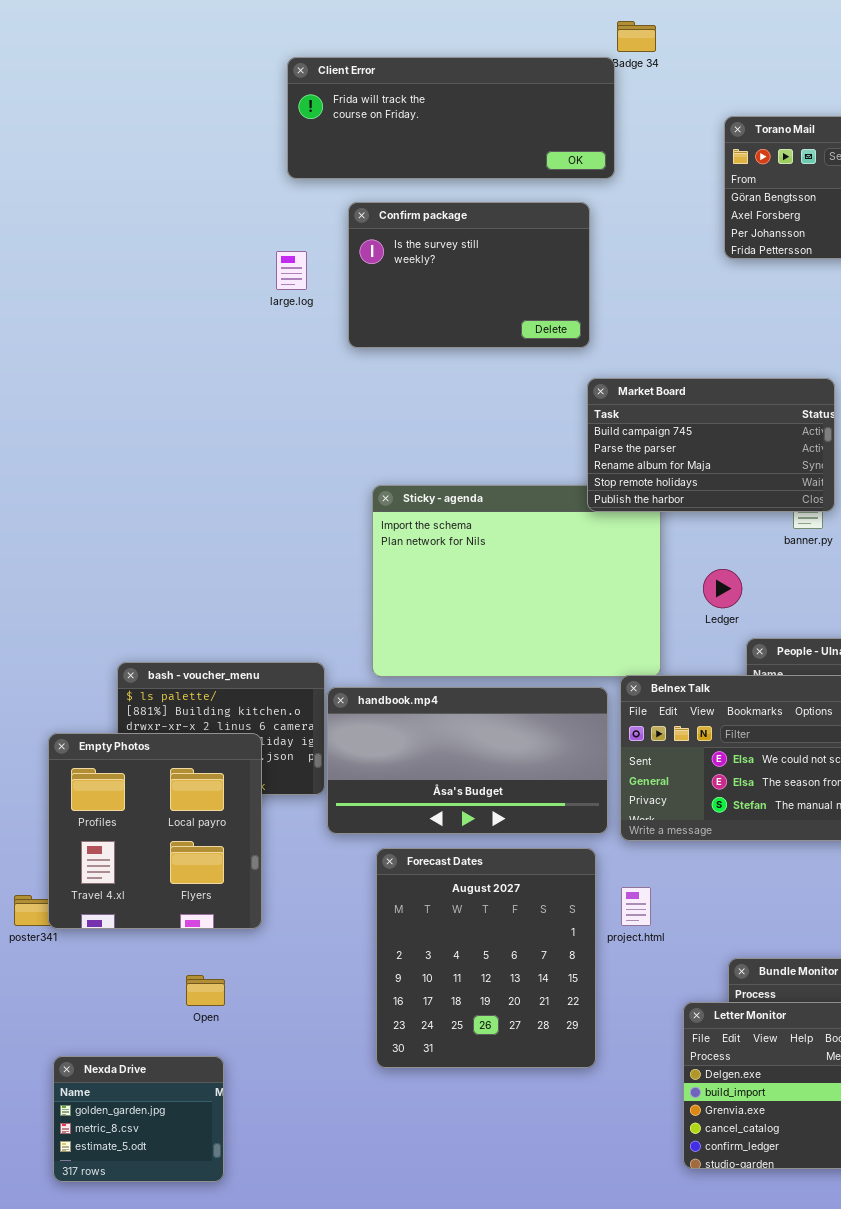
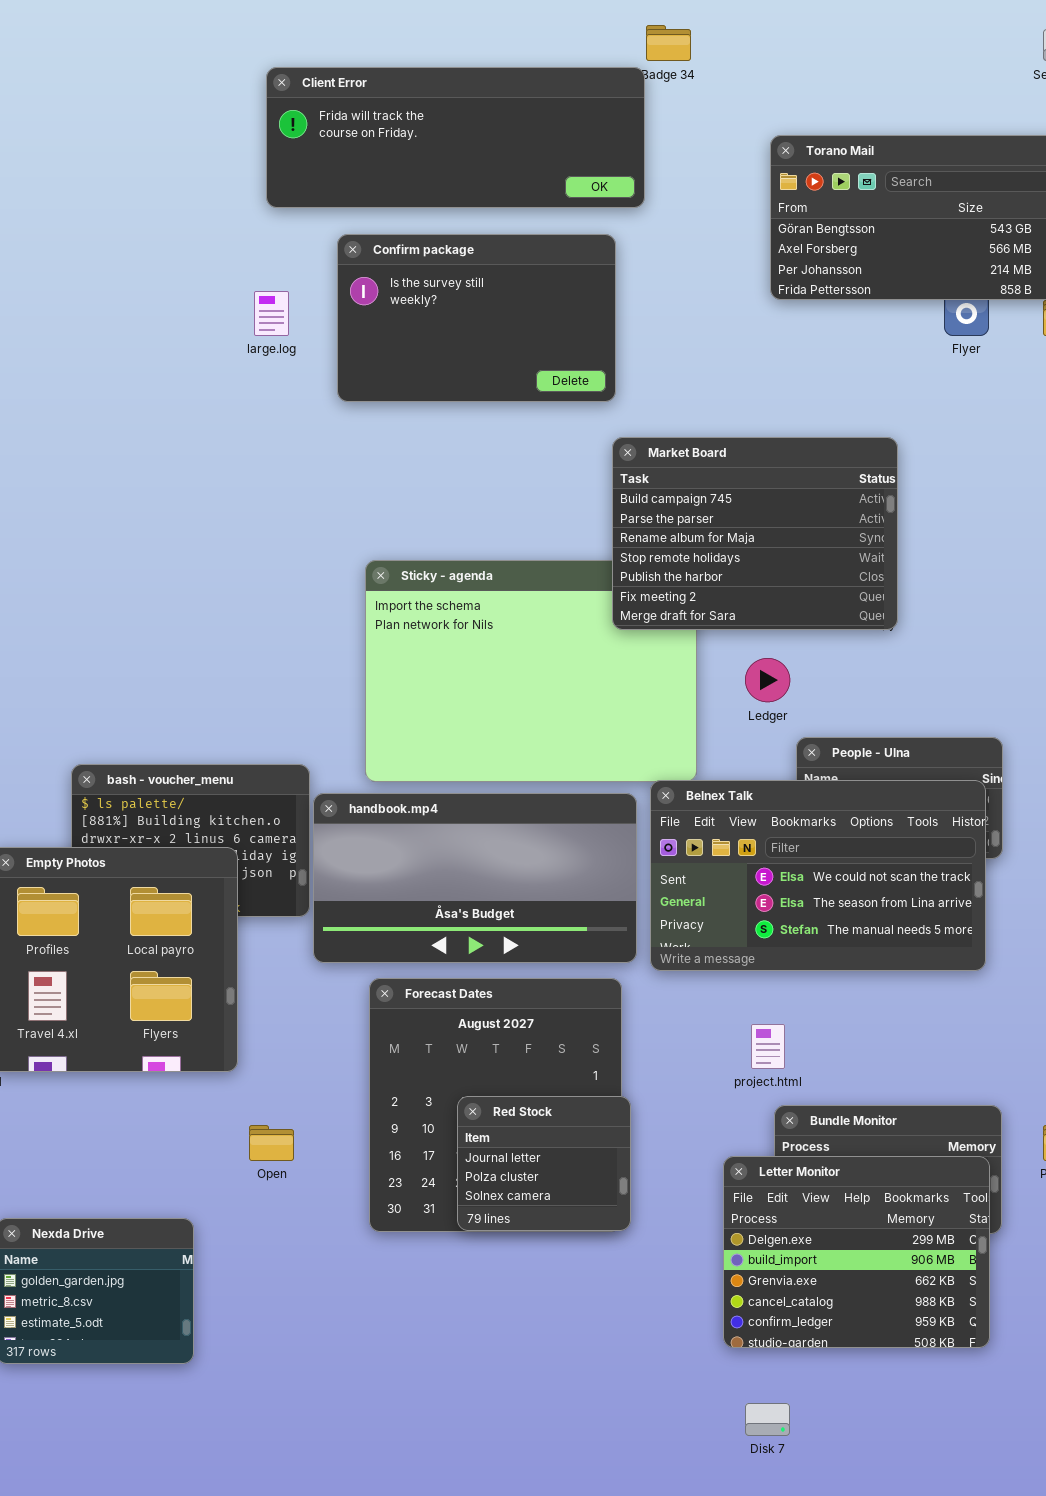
Market Board: [587,378,835,512] -> [612,437,898,630], resized
project.html: [621,887,651,926] -> [751,1024,785,1069], moved
Red Stock: none -> [457,1096,631,1231], opened
Open: [186,975,225,1006] -> [249,1125,294,1161], moved

